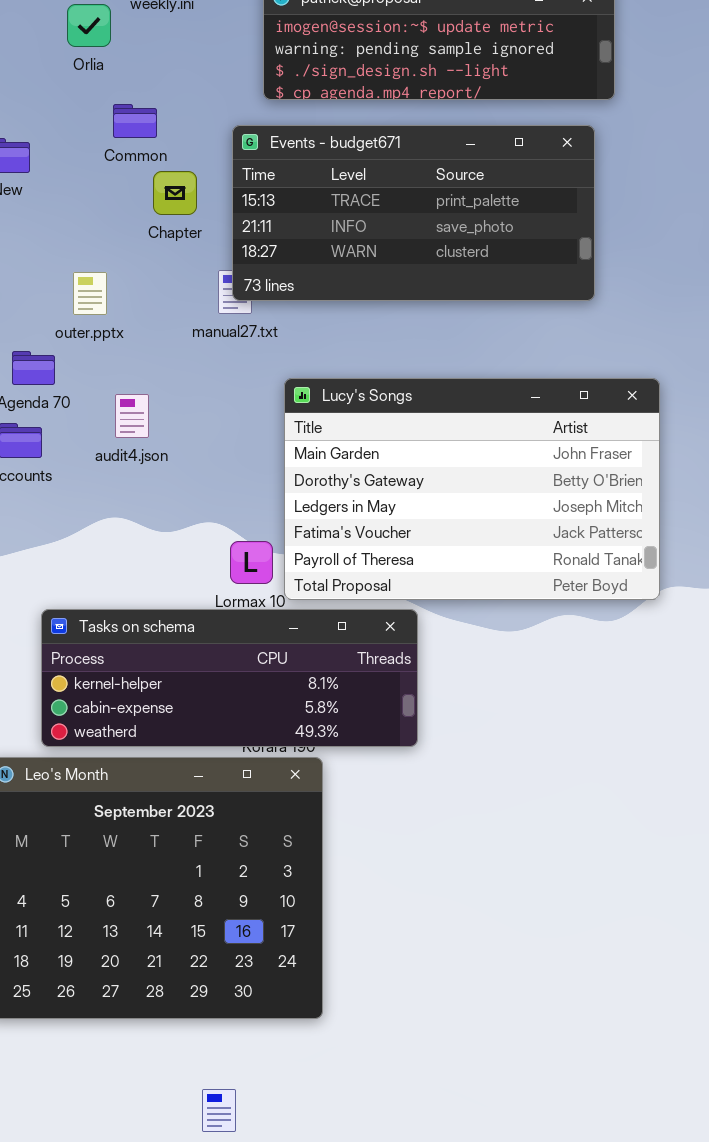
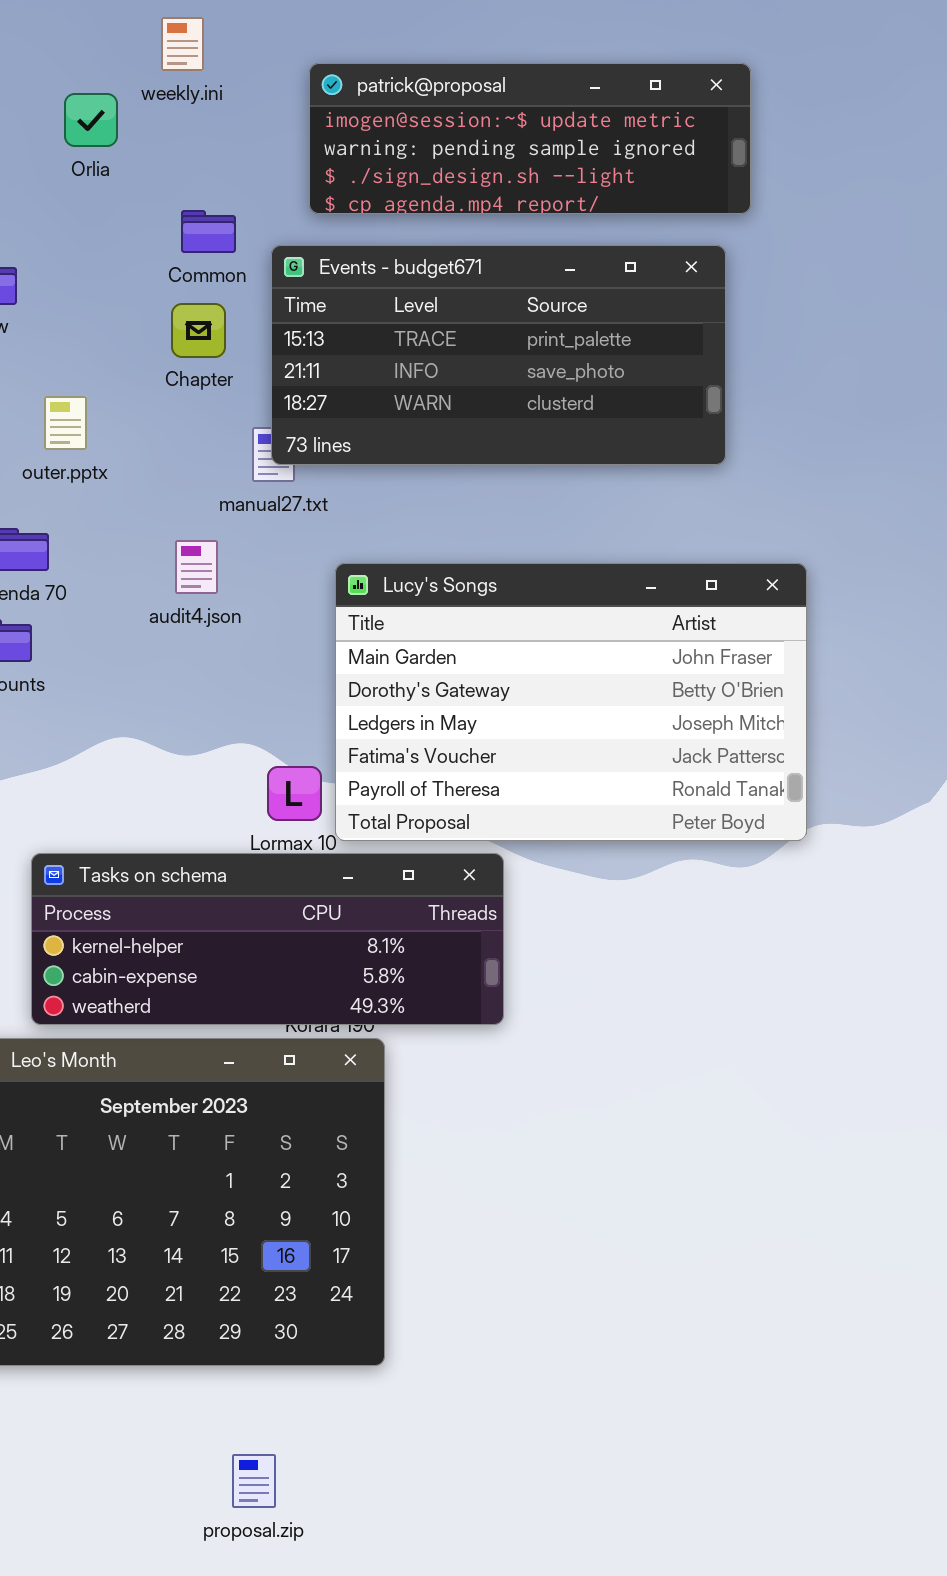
Common: [113,104,157,138] -> [181,210,236,253], moved
outer.pptx: [73,272,107,315] -> [44,396,87,450], moved
audit4.json: [115,394,149,438] -> [175,540,218,594], moved

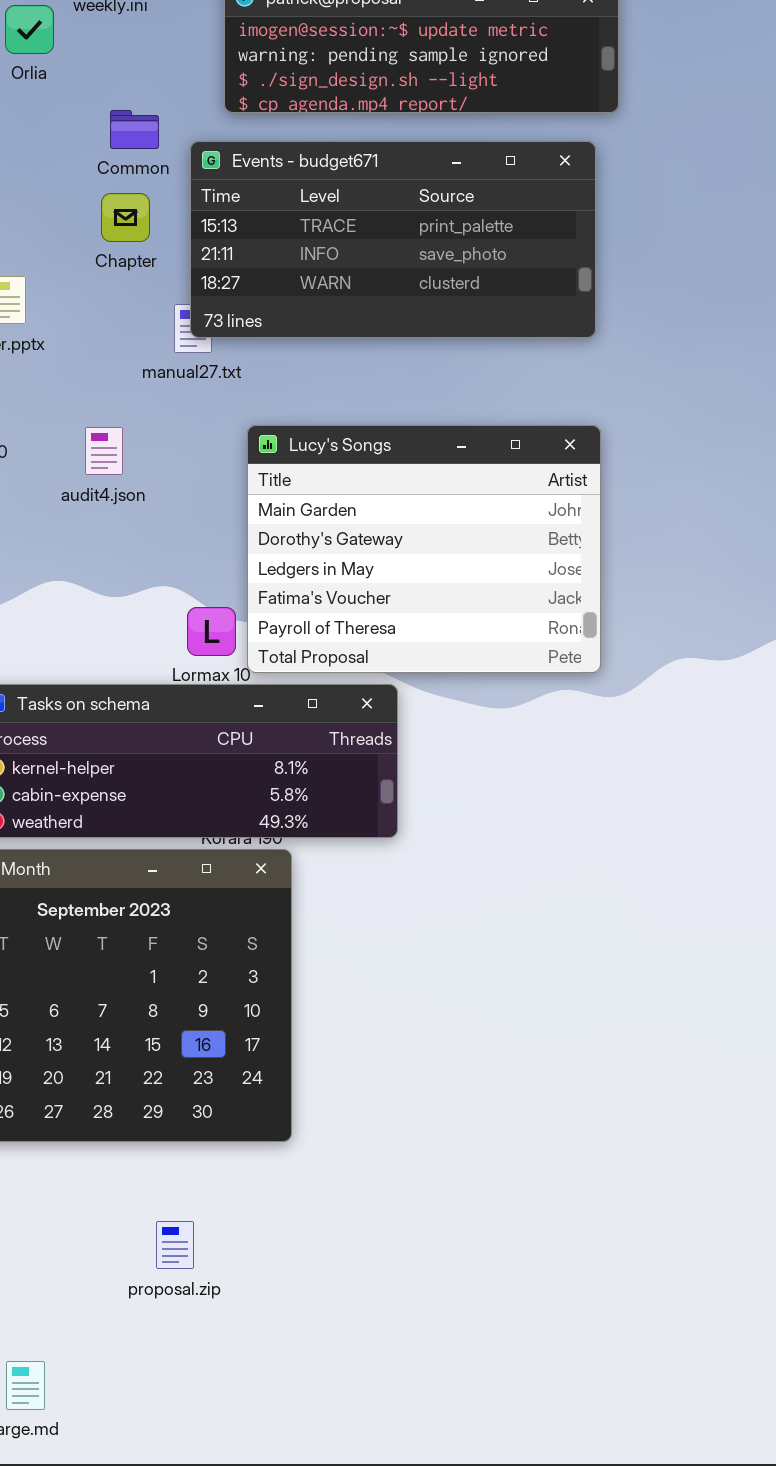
audit4.json: [175,540,218,594] -> [85,427,123,475], moved
Lucy's Songs: [335,563,807,841] -> [247,425,601,673], resized

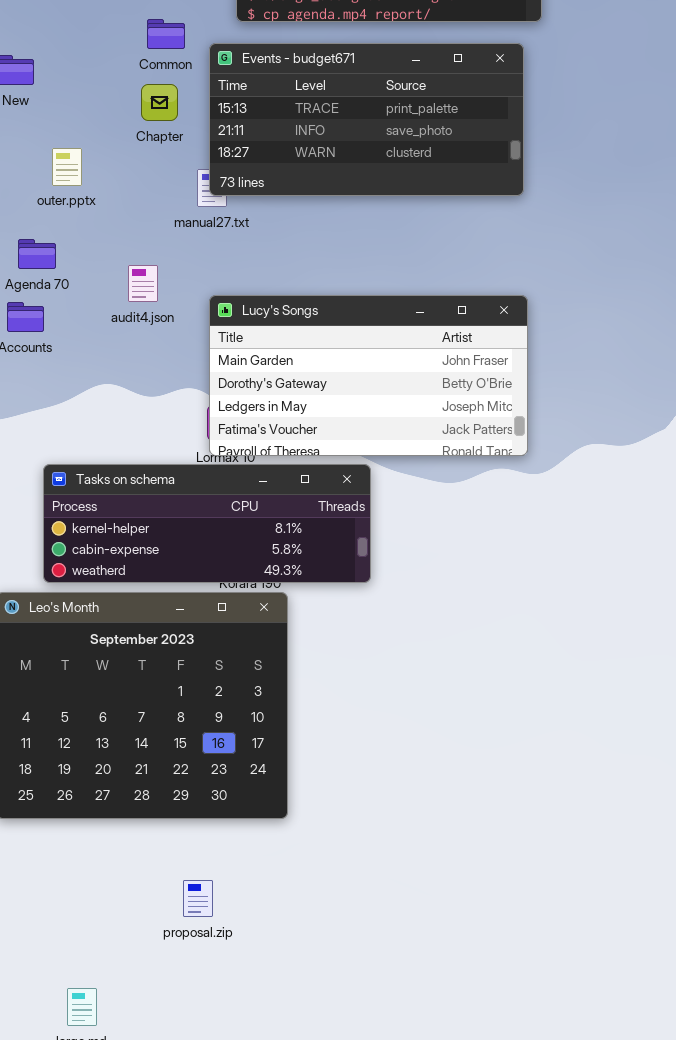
Lucy's Songs: [247,425,601,673] -> [209,295,528,456], resized

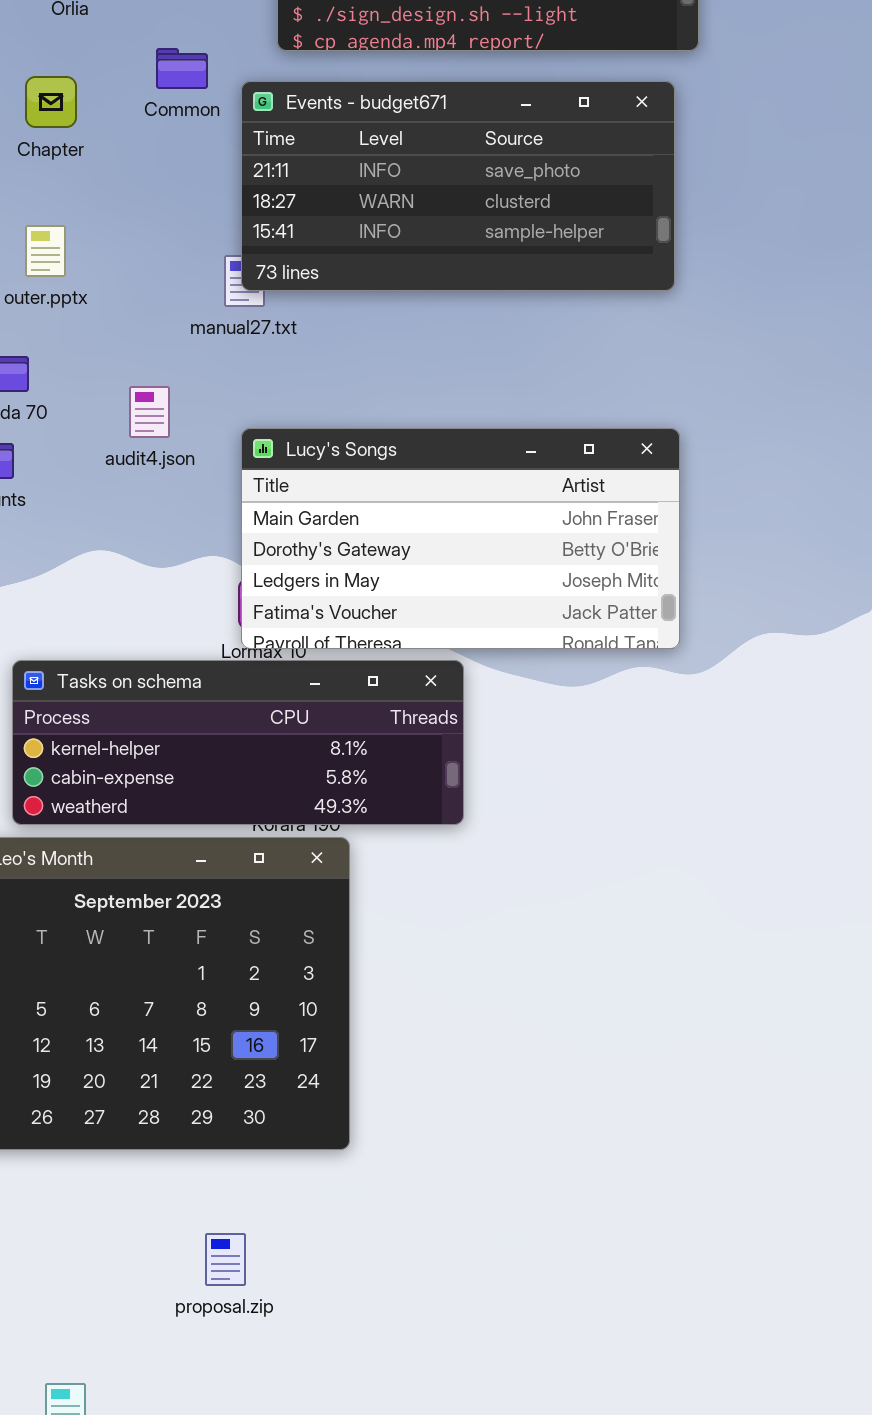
Events - budget671: [209,43,524,196] -> [241,81,675,291], scrolled down 1 row
Chapter: [141,84,178,121] -> [25,76,77,128], moved

